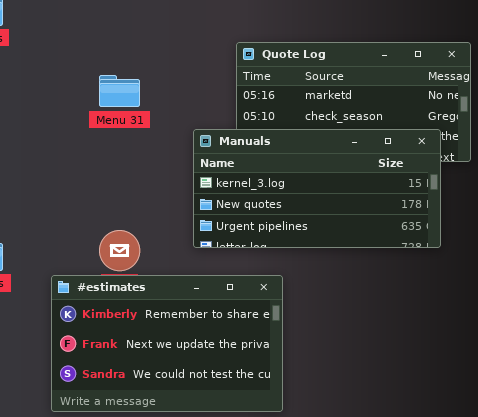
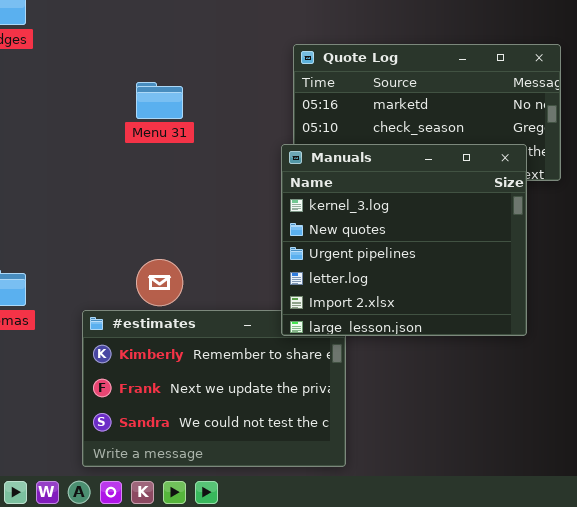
Manuals: [193,129,441,248] -> [281,144,527,336], resized

